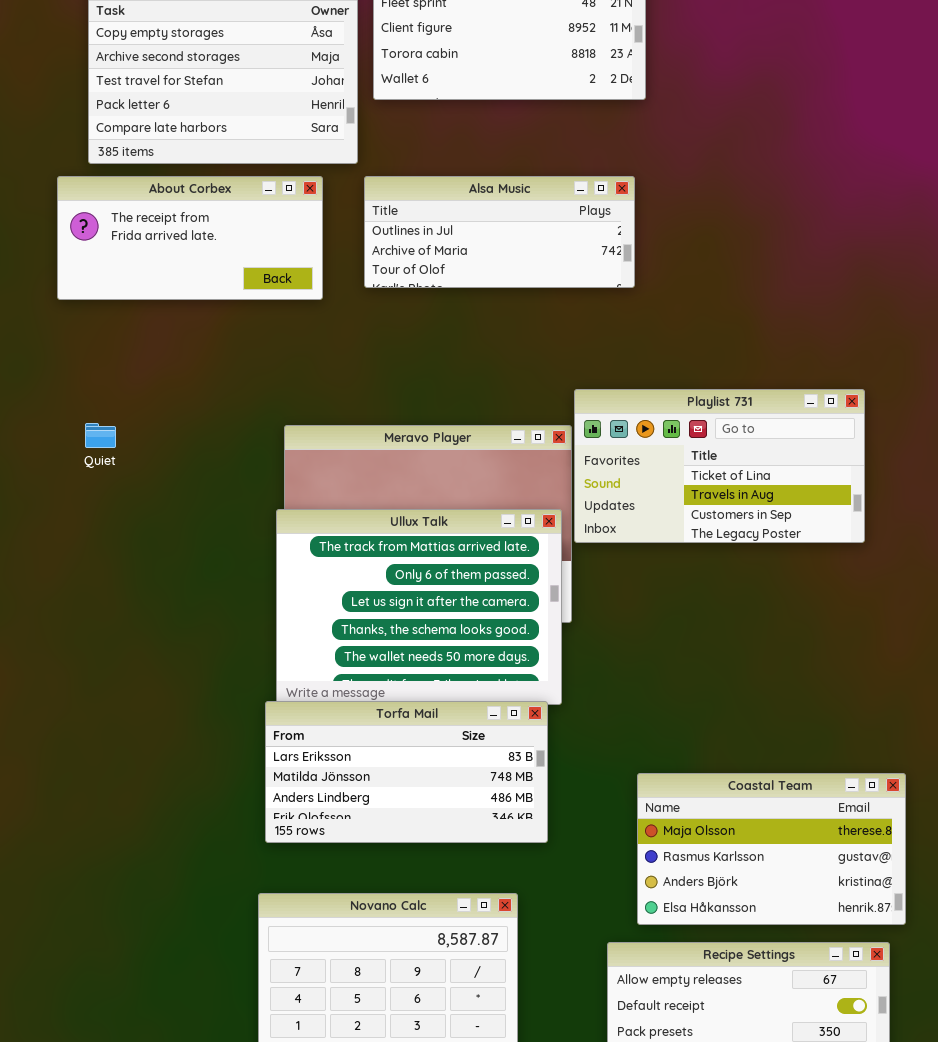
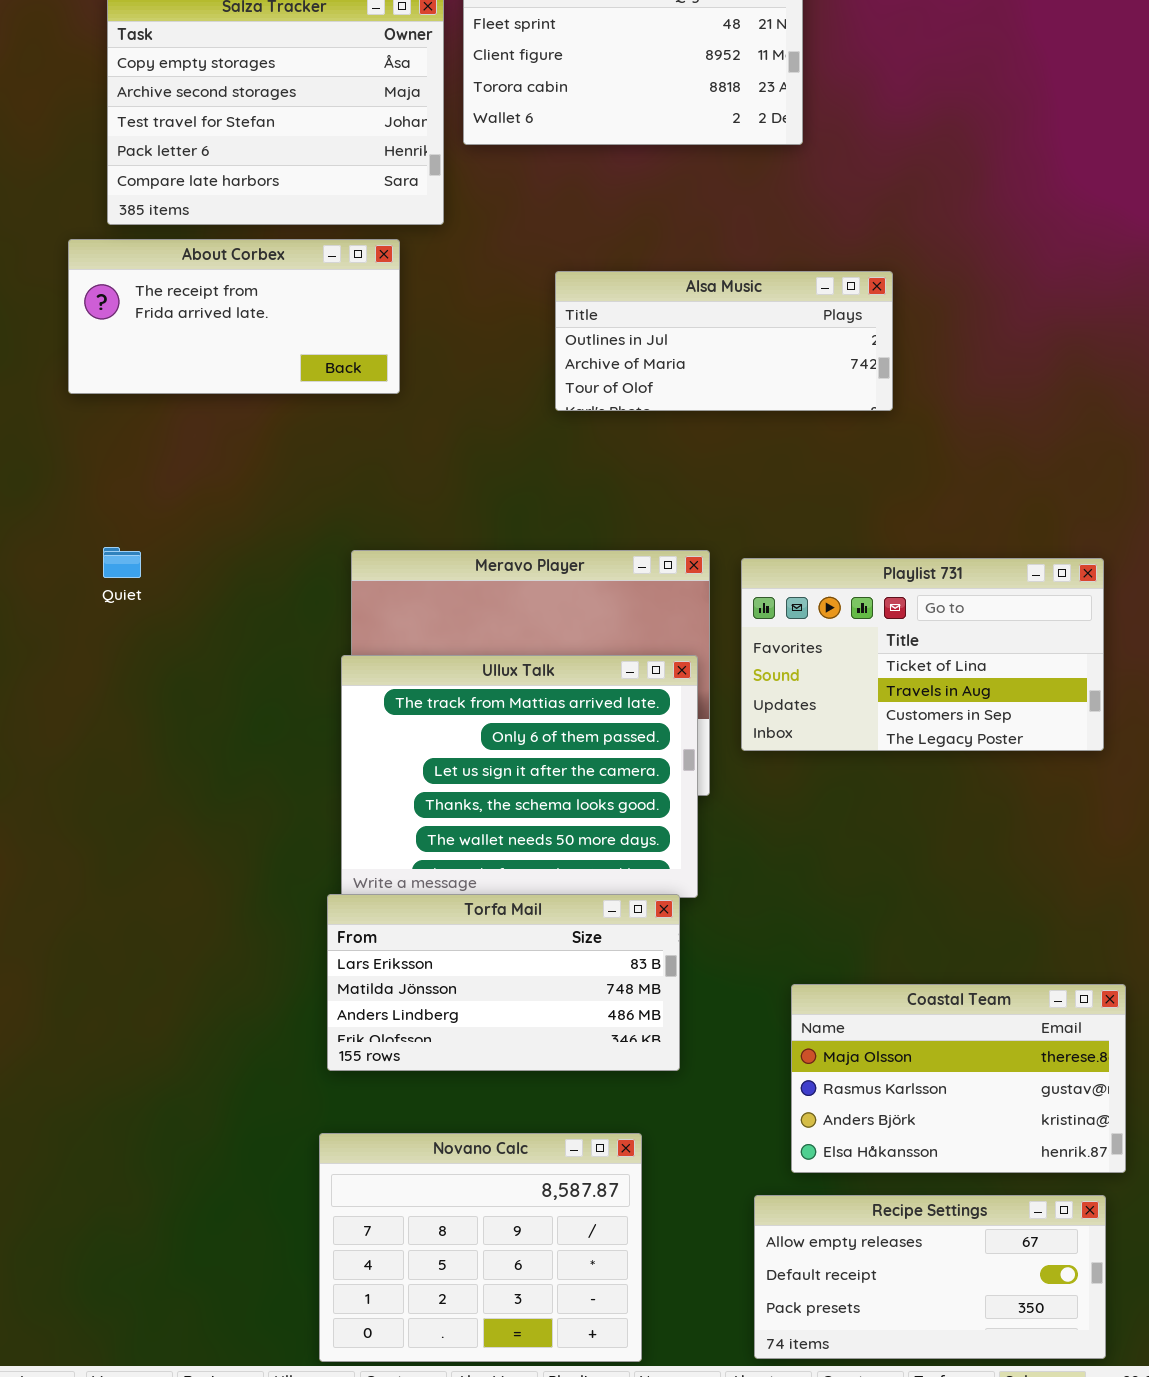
Alsa Music: [364,176,635,288] -> [555,271,893,411], moved
Playlist 731: [574,389,865,543] -> [741,558,1104,751], moved

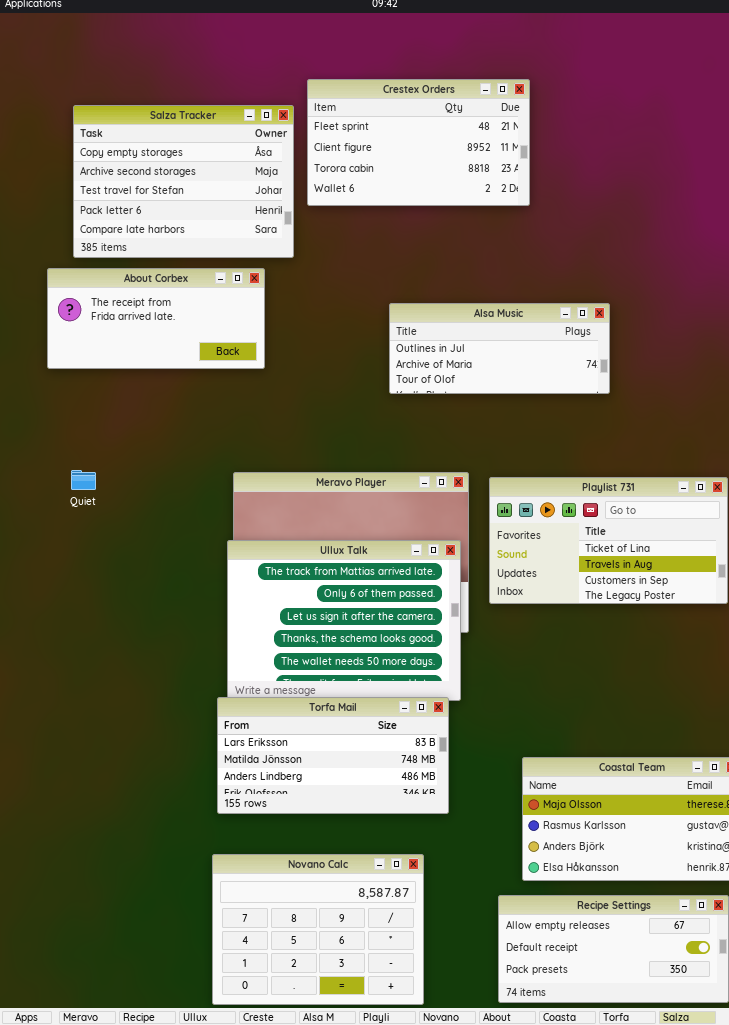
Alsa Music: [555,271,893,411] -> [389,303,610,394], moved

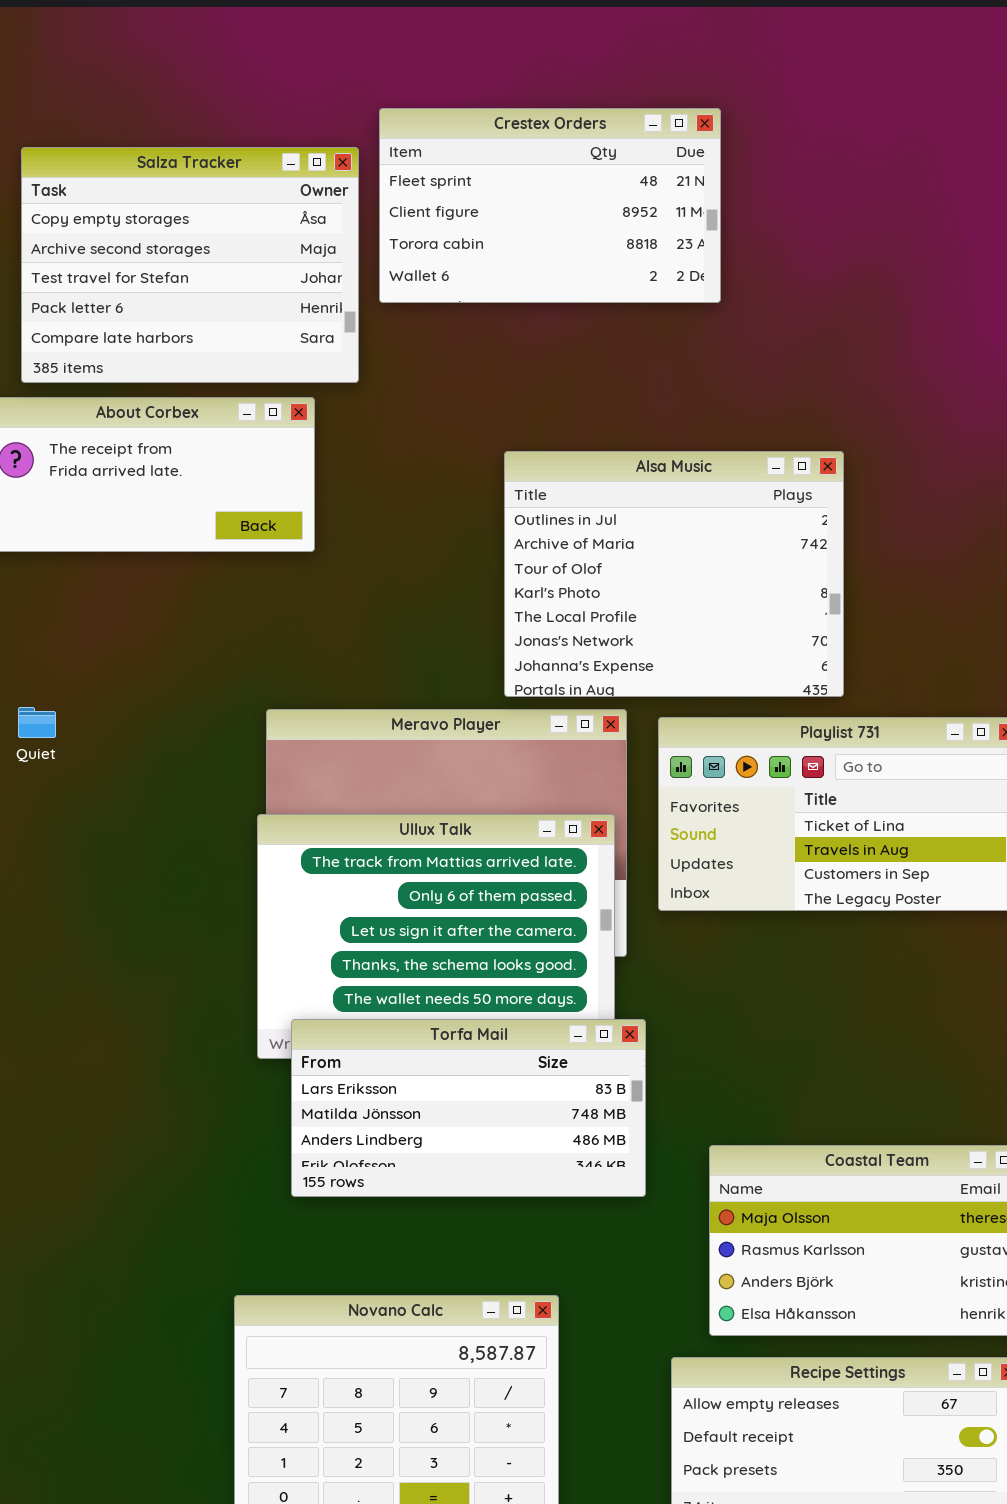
Alsa Music: [389,303,610,394] -> [504,451,844,697], resized
Torfa Mail: [217,697,449,814] -> [291,1019,646,1197], moved

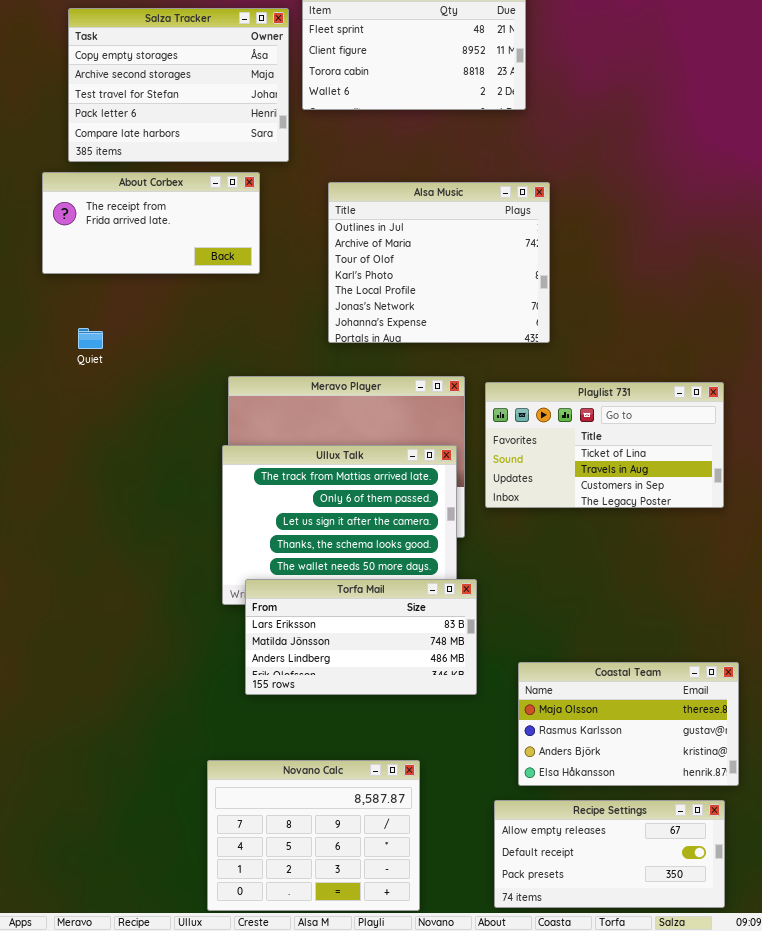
Alsa Music: [504,451,844,697] -> [328,182,550,343], moved
Quiet: [18,707,56,738] -> [78,328,103,349], moved

